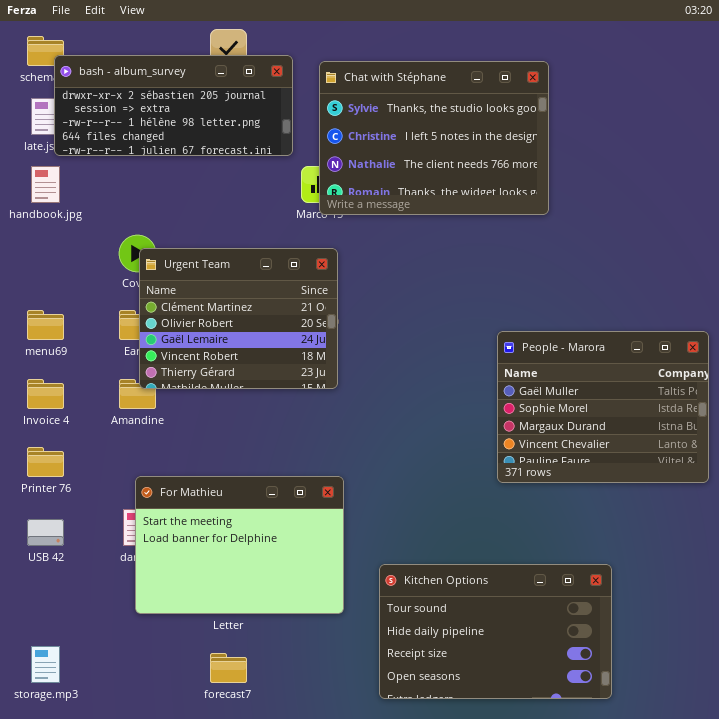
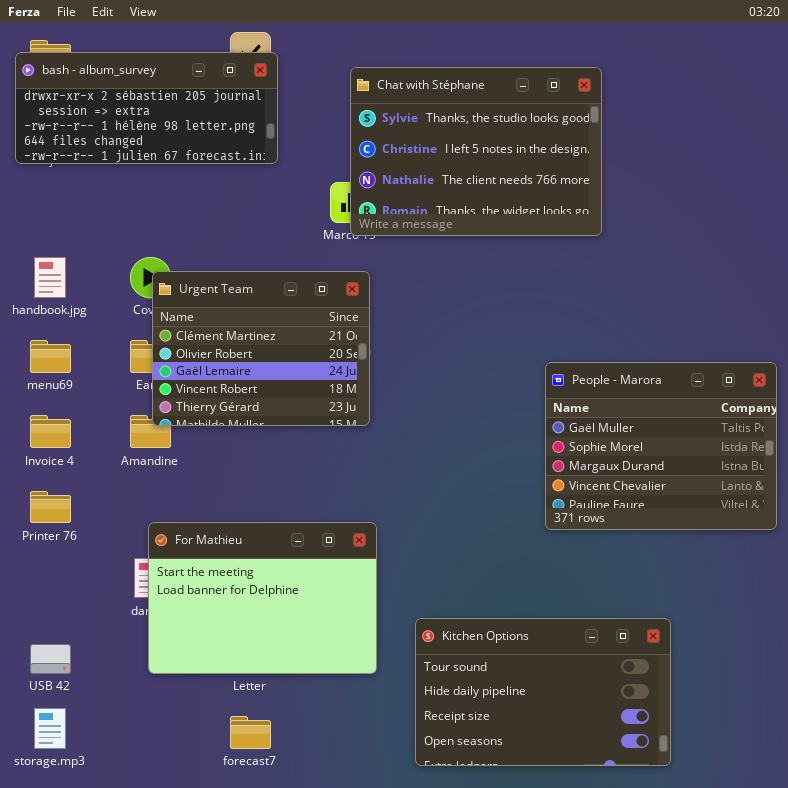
bash - album_survey: [54,55,293,156] -> [15,52,278,164], moved
handbook.jpg: [31,166,60,203] -> [34,257,66,298], moved
USB 42: [27,519,64,546] -> [30,644,71,674], moved

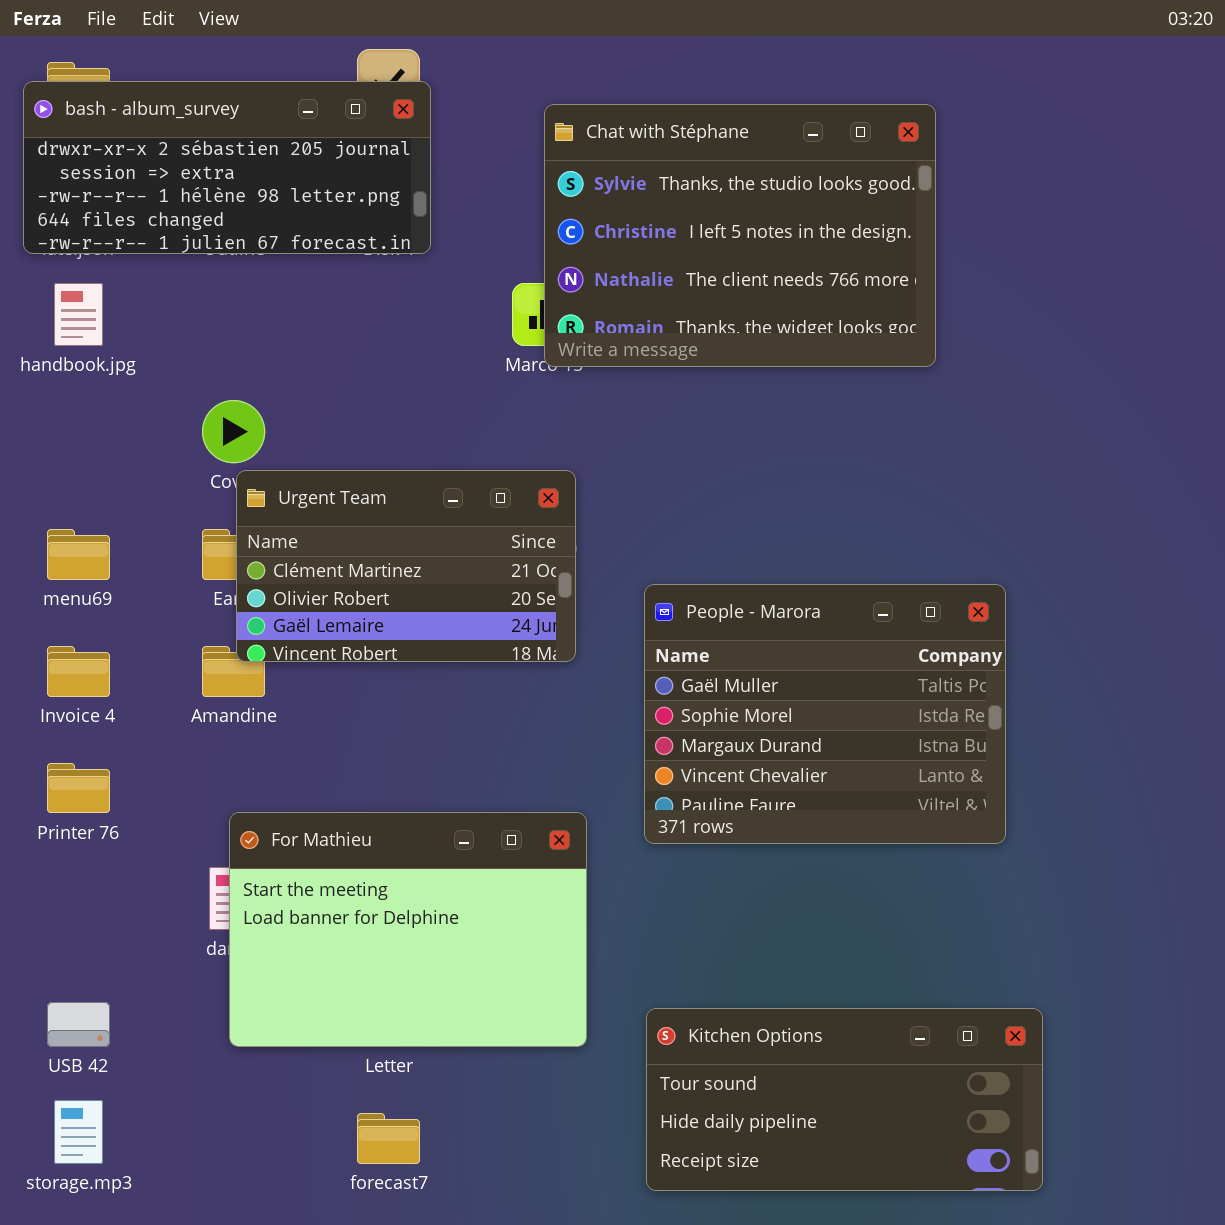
handbook.jpg: [34,257,66,298] -> [54,283,103,346], moved
Urgent Team: [152,271,370,426] -> [236,470,576,662], resized
People - Marora: [545,362,777,530] -> [644,584,1006,844], moved
Kitchen Options: [415,618,671,766] -> [646,1008,1043,1191], resized

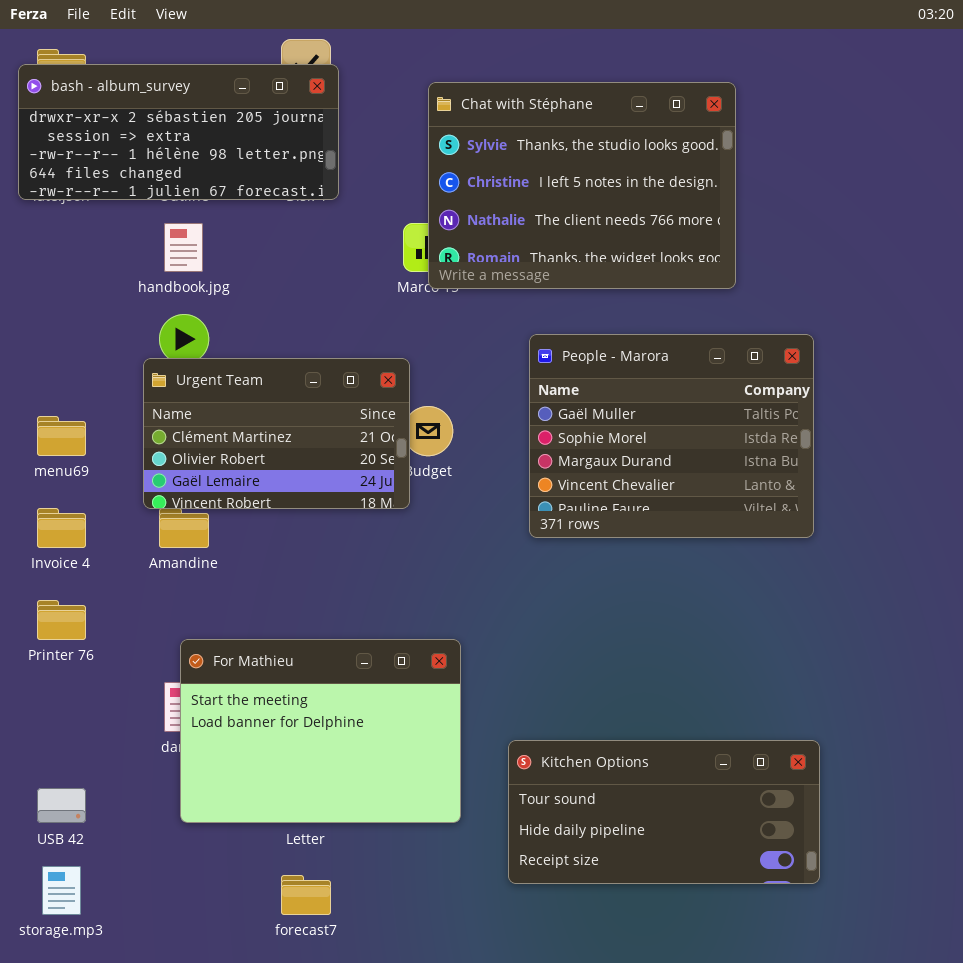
handbook.jpg: [54,283,103,346] -> [164,223,203,272], moved
Urgent Team: [236,470,576,662] -> [143,358,410,509], moved
People - Marora: [644,584,1006,844] -> [529,334,814,538], moved
Kitchen Options: [646,1008,1043,1191] -> [508,740,820,884], moved

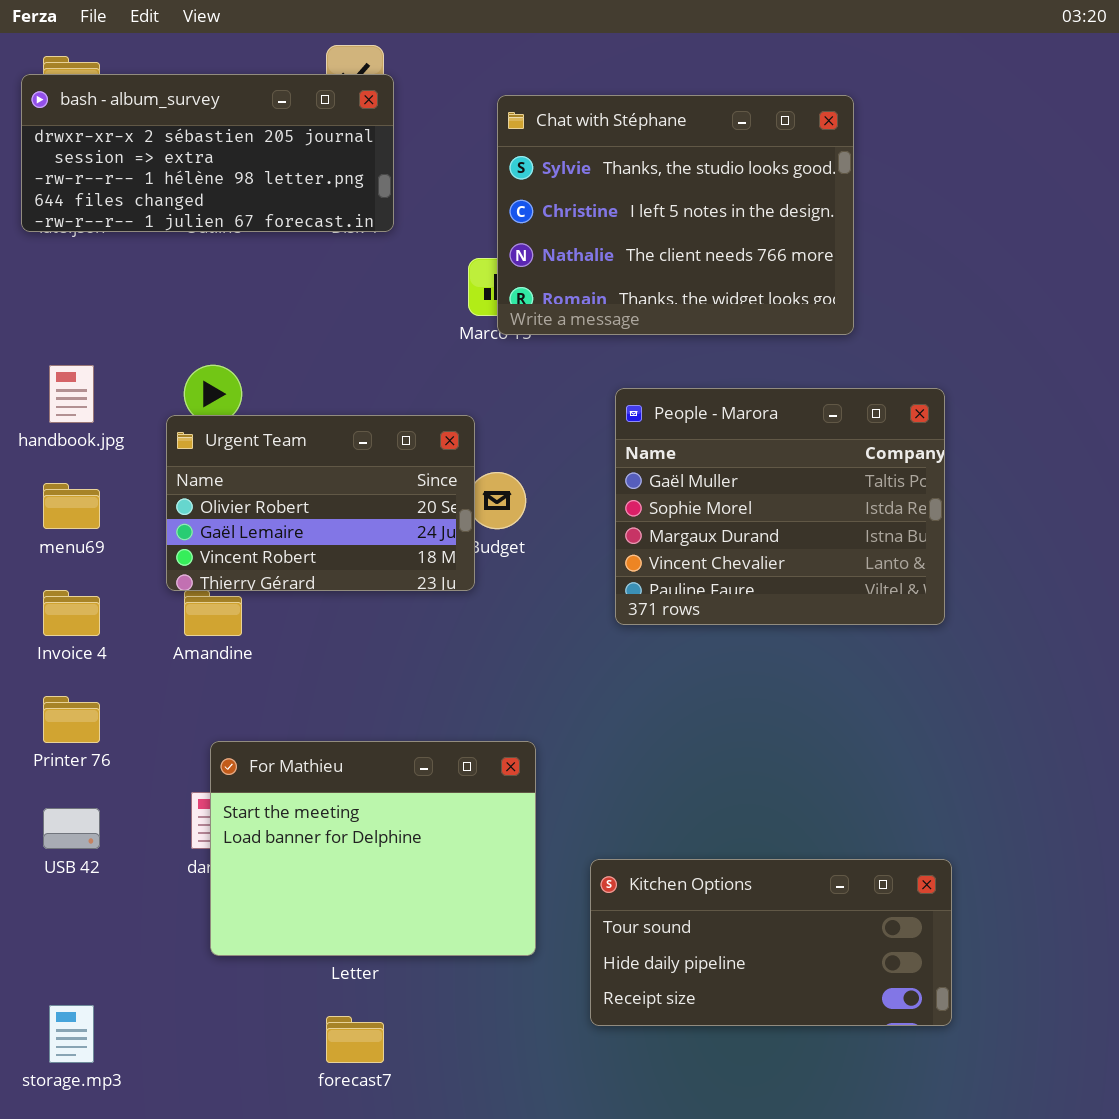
handbook.jpg: [164,223,203,272] -> [49,365,94,423], moved
Urgent Team: [143,358,410,509] -> [166,415,475,591], scrolled down 1 row
USB 42: [37,788,86,823] -> [43,808,100,849], moved

